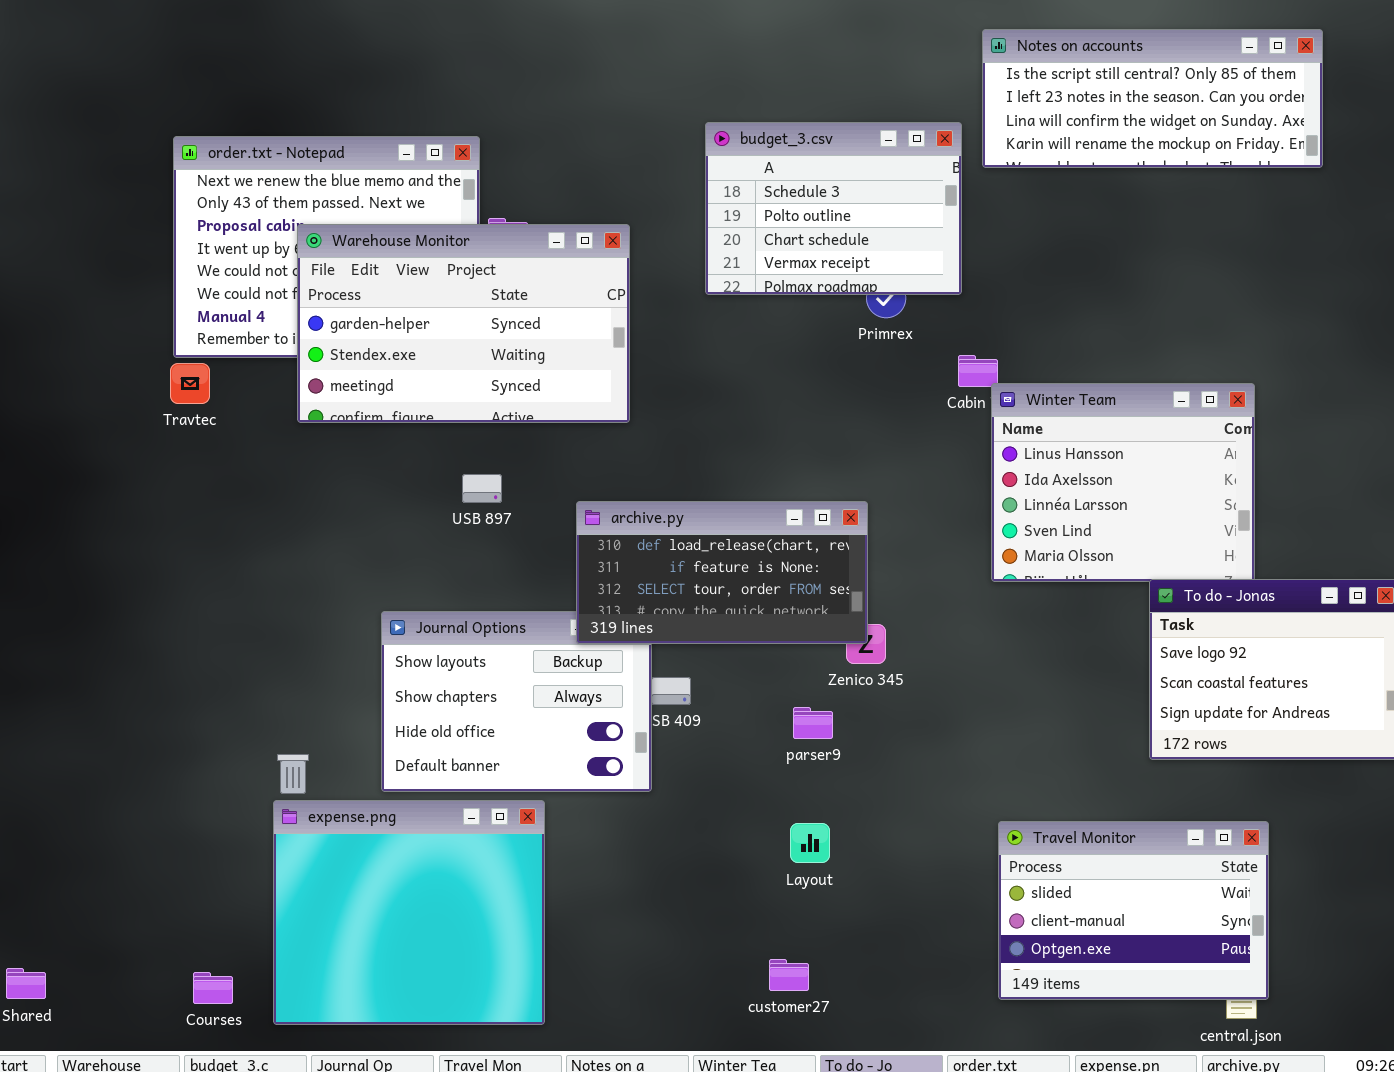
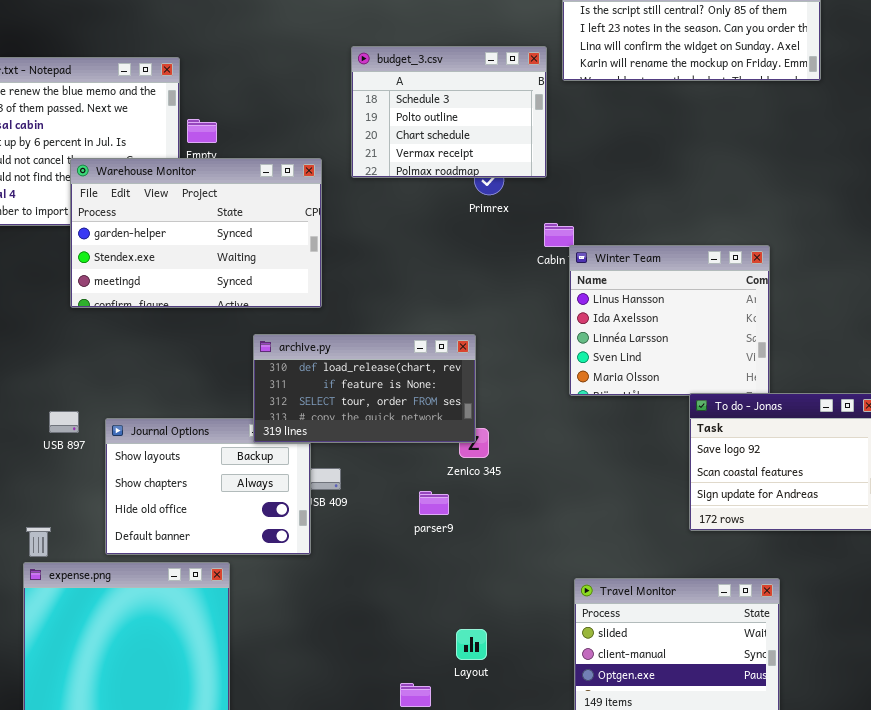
Warehouse Monitor: [297,224,630,423] -> [70,158,322,308], moved
USB 897: [462,474,502,503] -> [49,411,79,433], moved
Layout: [790,823,830,863] -> [456,629,487,660], moved

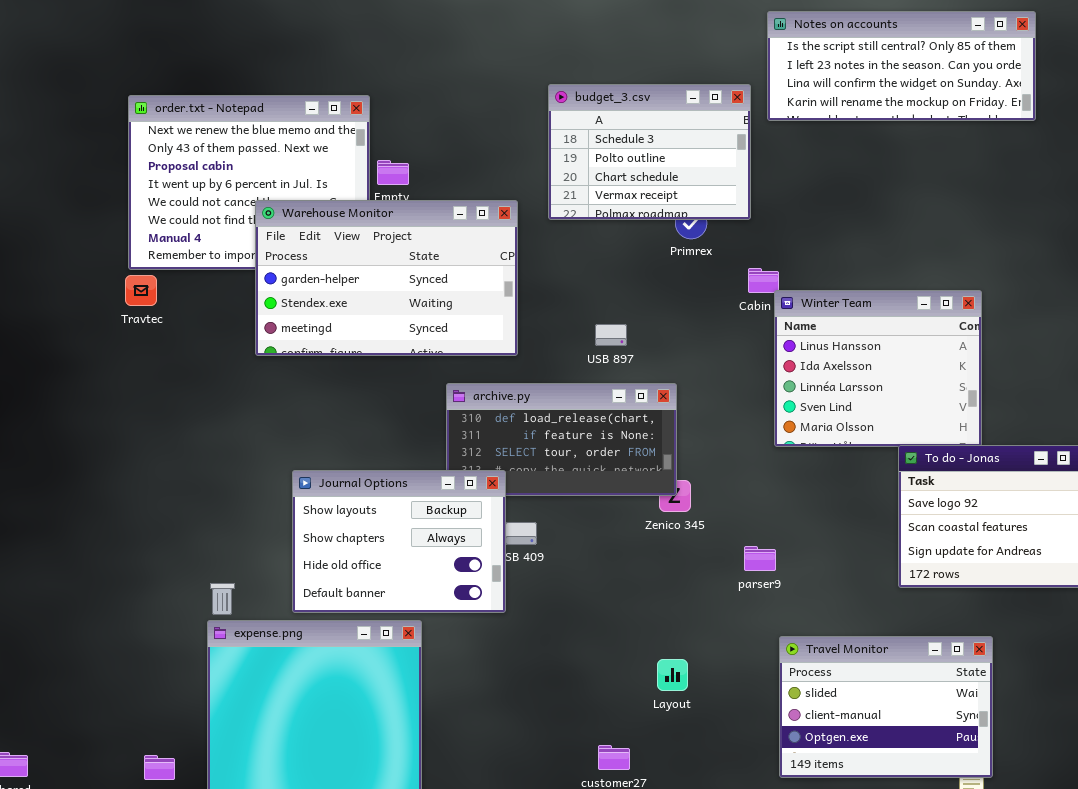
USB 897: [49,411,79,433] -> [595,324,627,346], moved
Journal Options: [105,418,311,555] -> [292,470,506,613], raised
parser9: [419,491,449,515] -> [744,546,776,571], moved
Layout: [456,629,487,660] -> [657,659,688,691], moved

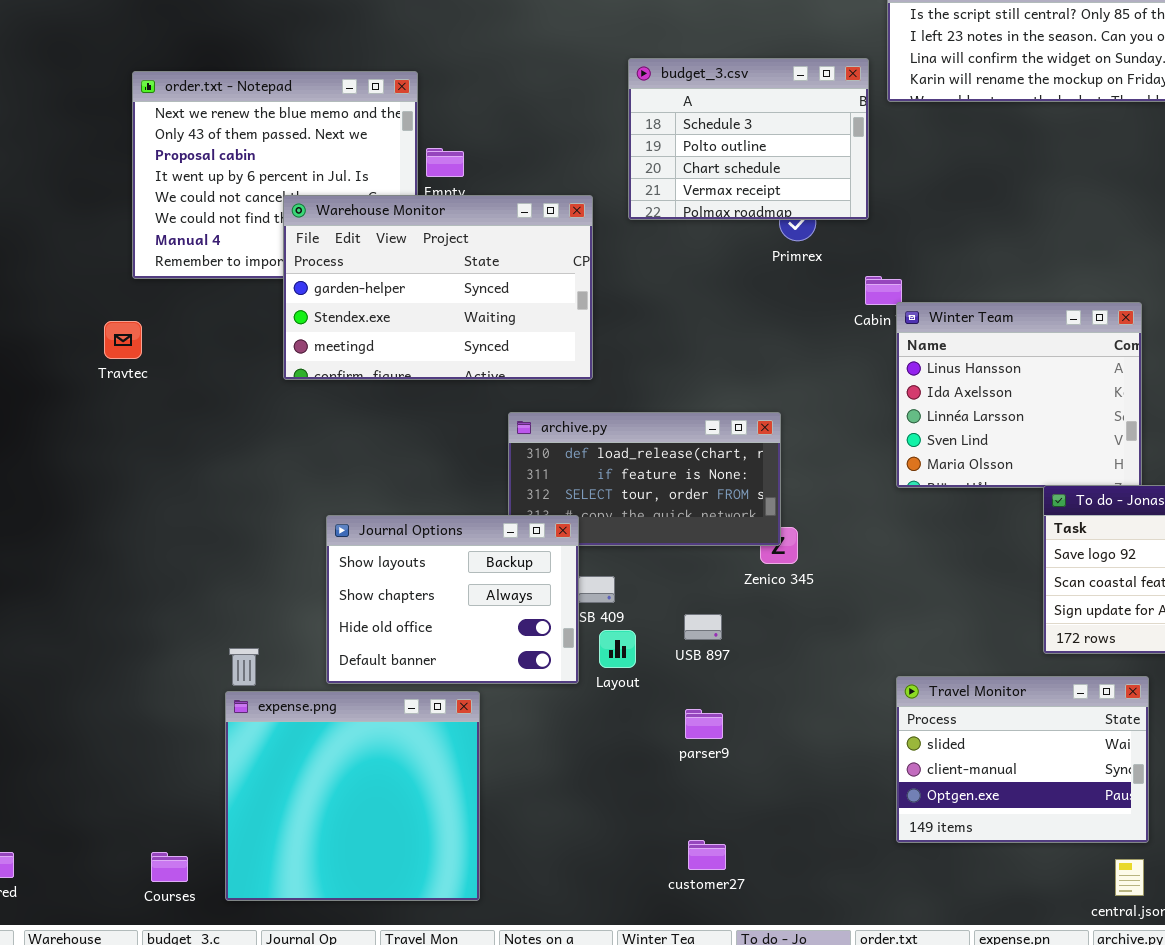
Travtec: [125,275,157,306] -> [104,321,142,359], moved
USB 897: [595,324,627,346] -> [684,614,722,640], moved
parser9: [744,546,776,571] -> [685,709,723,739], moved
Travel Monitor: [779,636,993,778] -> [896,676,1149,843], moved
Layout: [657,659,688,691] -> [599,630,636,668], moved

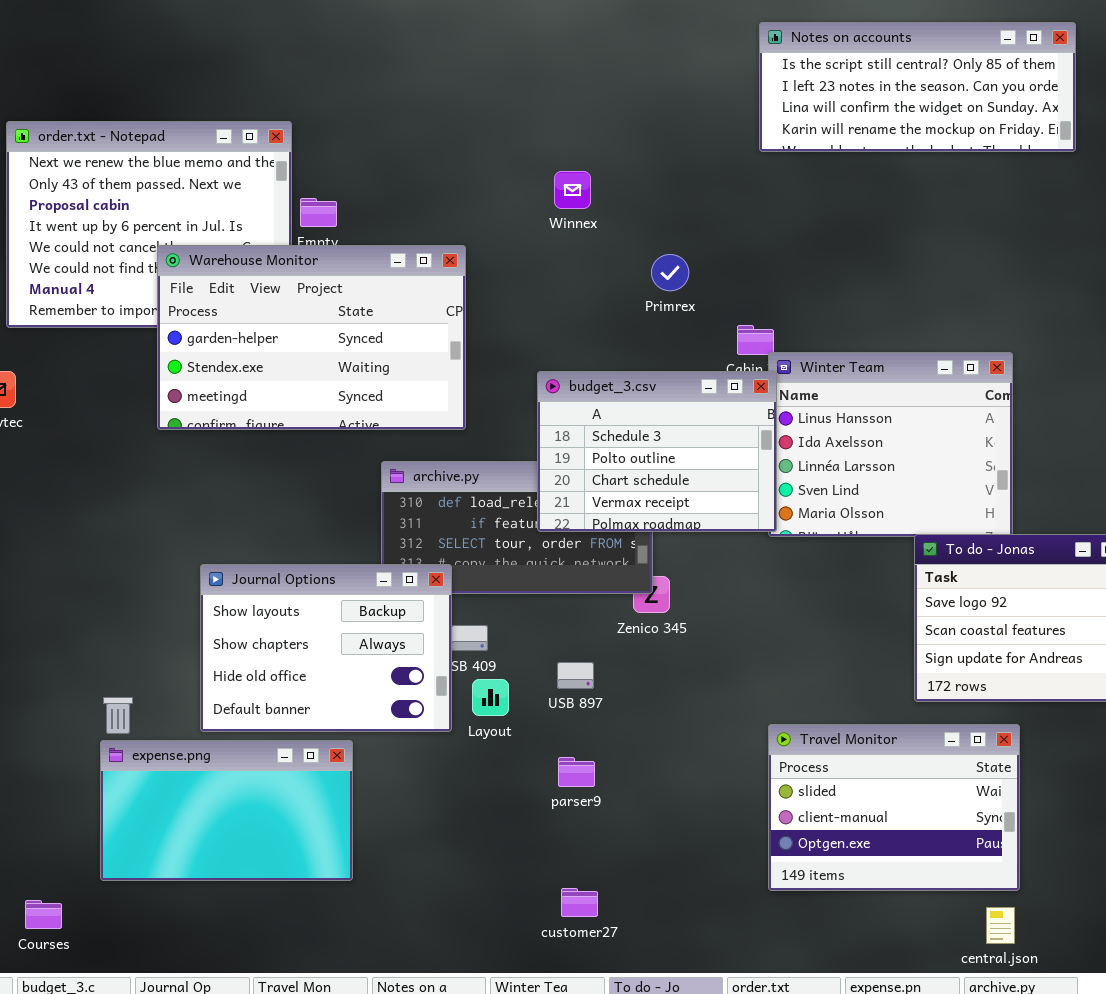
budget_3.csv: [628,58,869,220] -> [537,371,777,532], moved
expense.png: [225,691,480,901] -> [100,740,353,881], resized

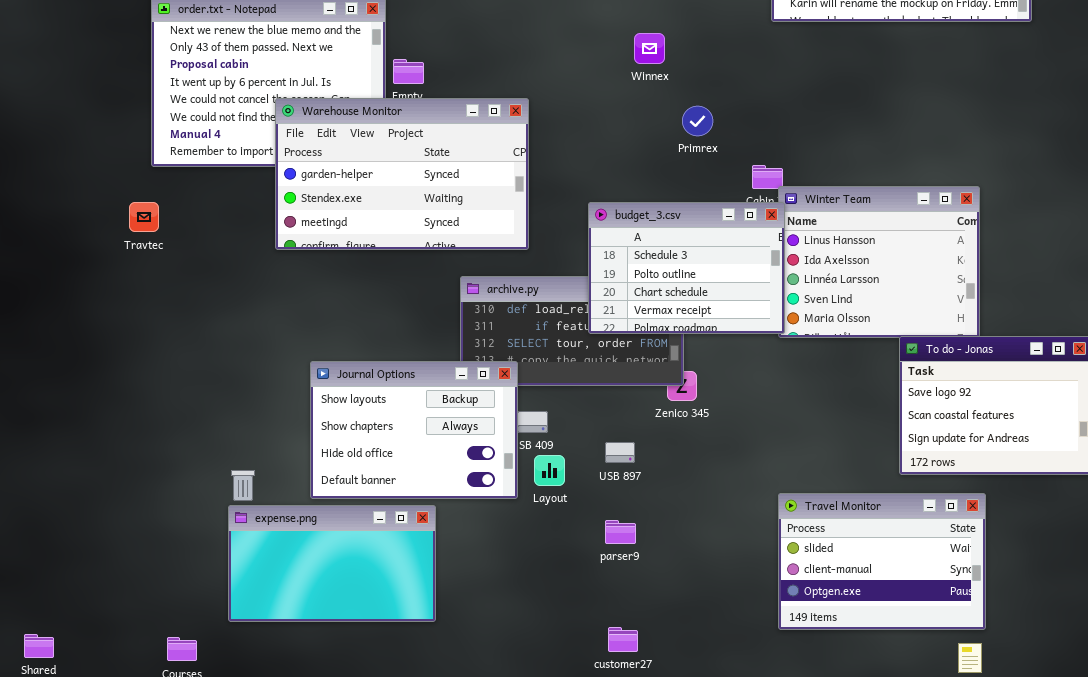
Winnex: [554,171,591,209] -> [634,33,665,64], moved

